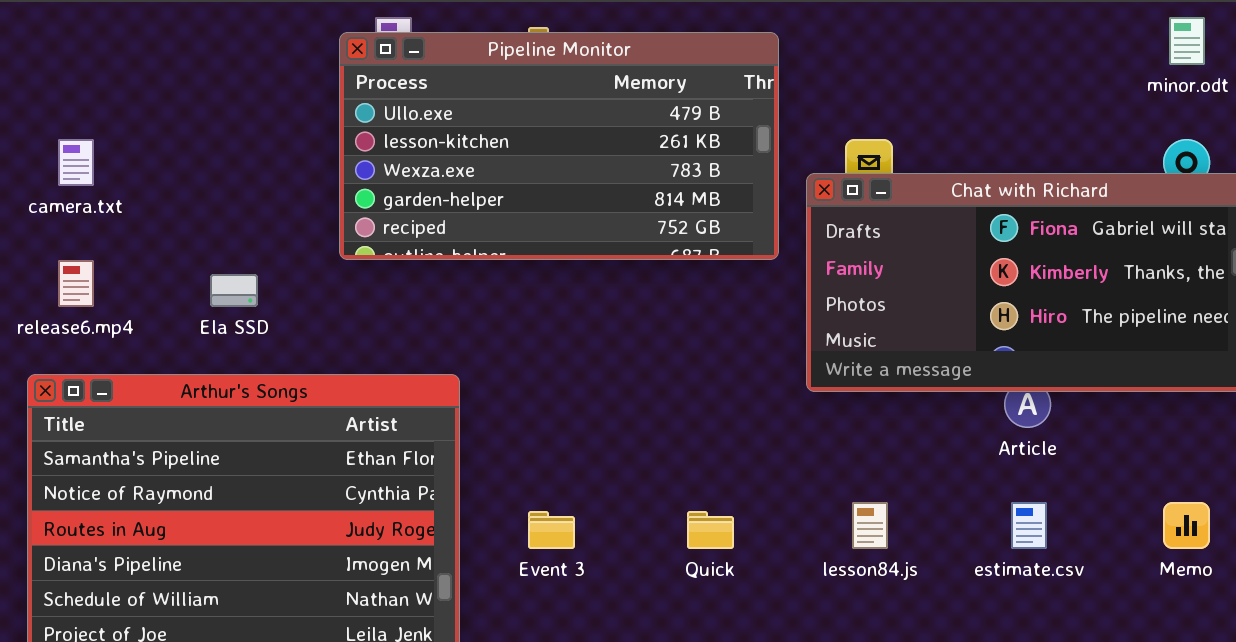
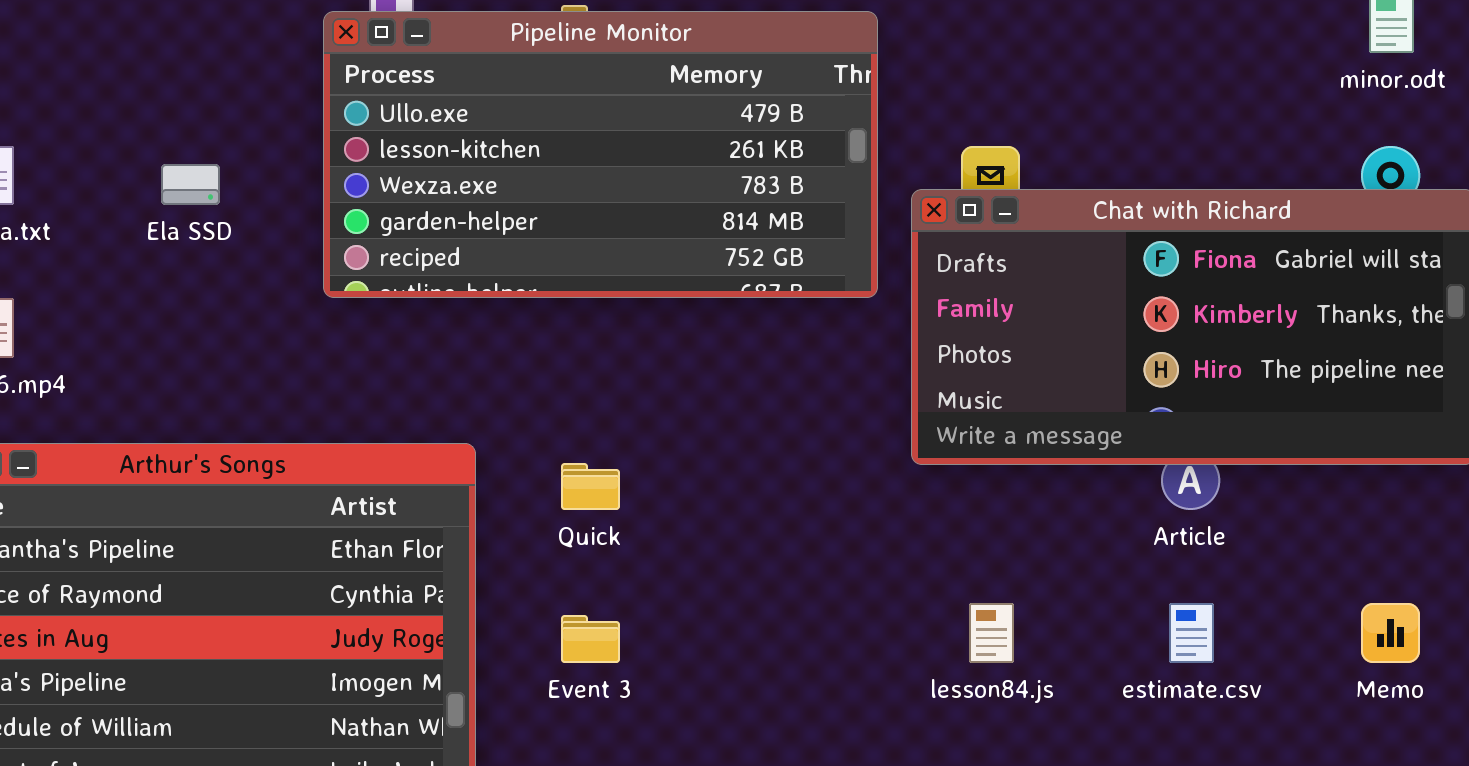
Ela SSD: [210,274,258,307] -> [161,164,220,205], moved
Quick: [687,511,734,549] -> [561,463,620,510], moved

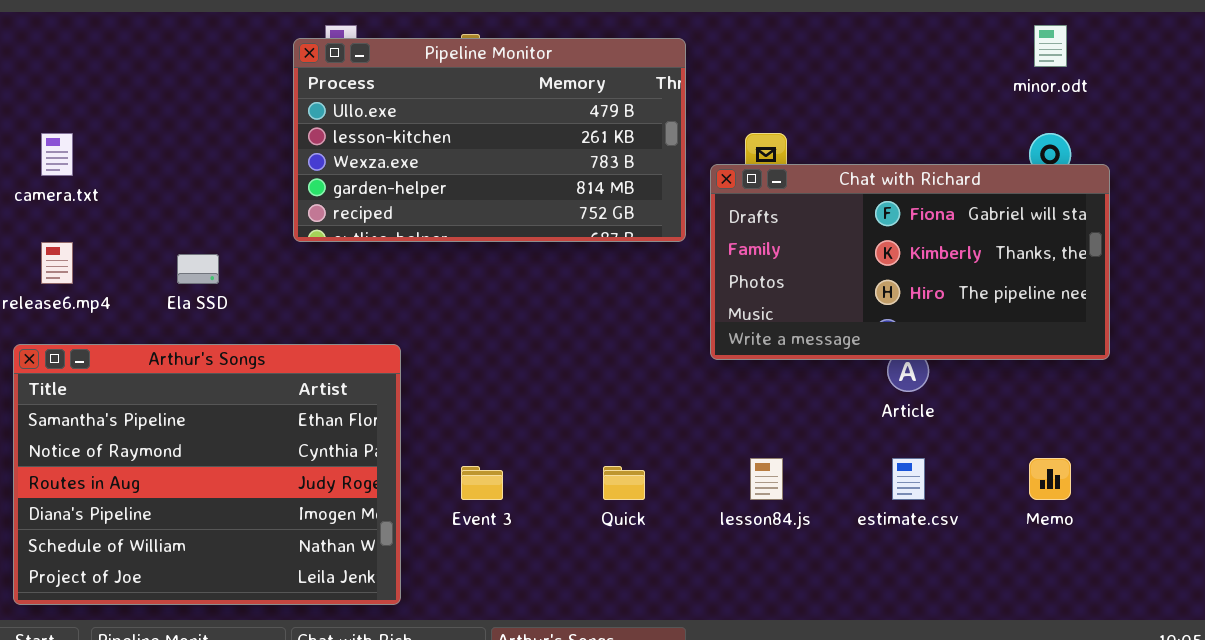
Ela SSD: [161,164,220,205] -> [177,254,219,284], moved
Quick: [561,463,620,510] -> [603,466,645,500], moved

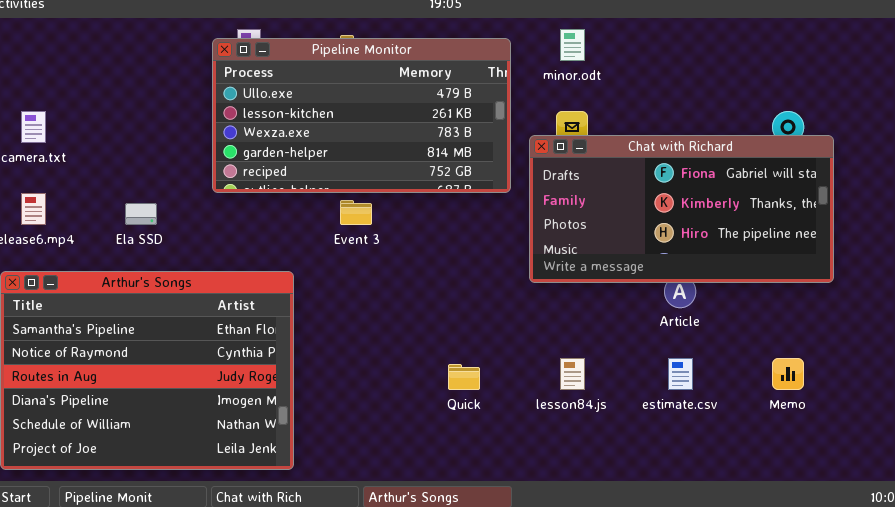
minor.odt: [1034,25,1067,67] -> [560,29,585,61], moved
Event 3: [461,466,503,500] -> [340,200,372,225], moved

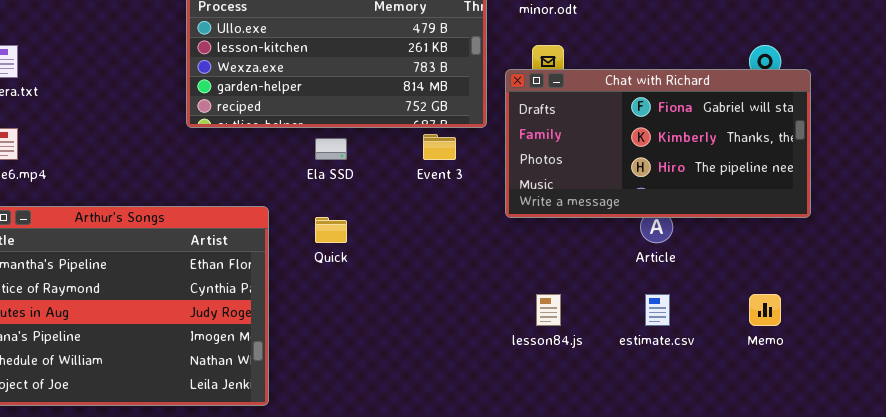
Event 3: [340,200,372,225] -> [423,134,456,160], moved
Ela SSD: [125,203,157,225] -> [315,138,347,160], moved
Quick: [448,364,480,390] -> [315,217,347,243], moved

